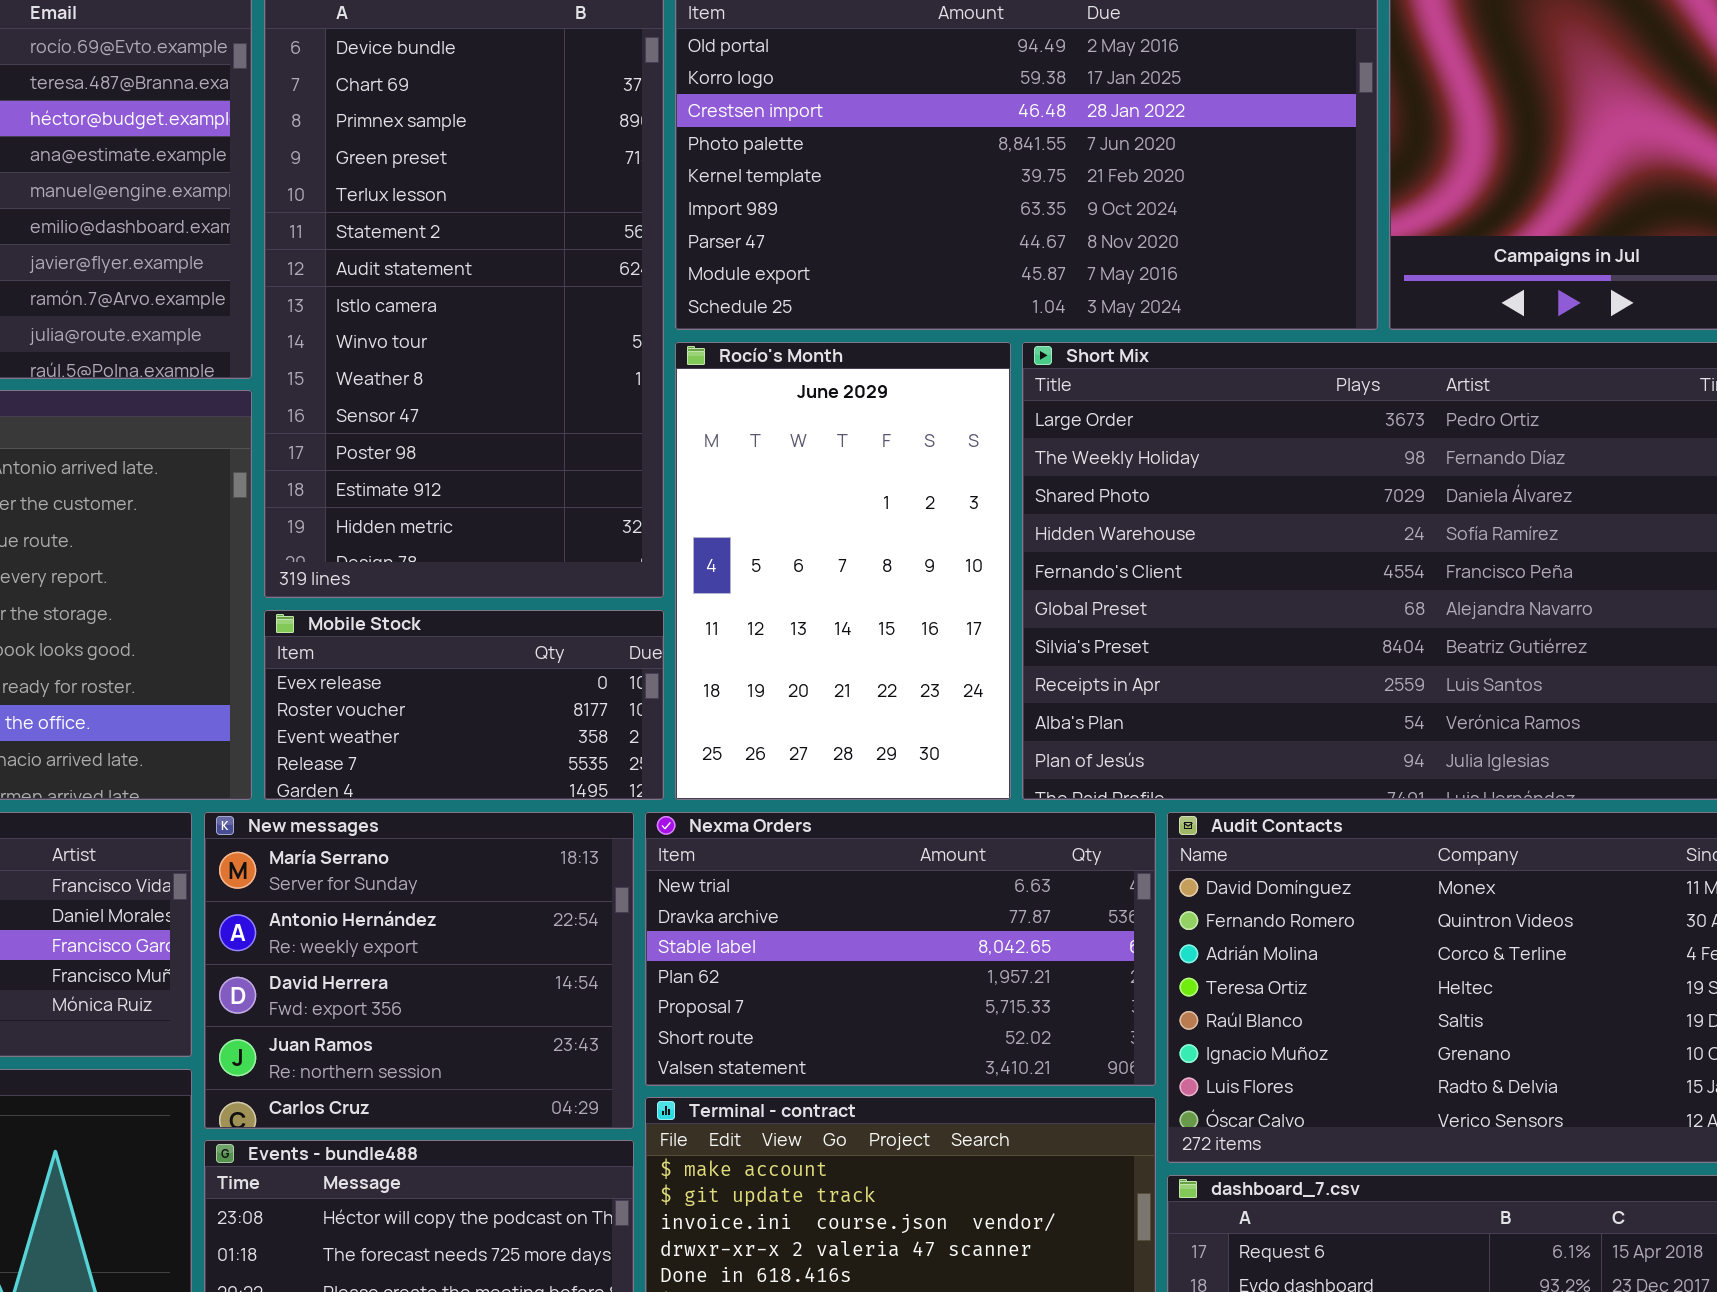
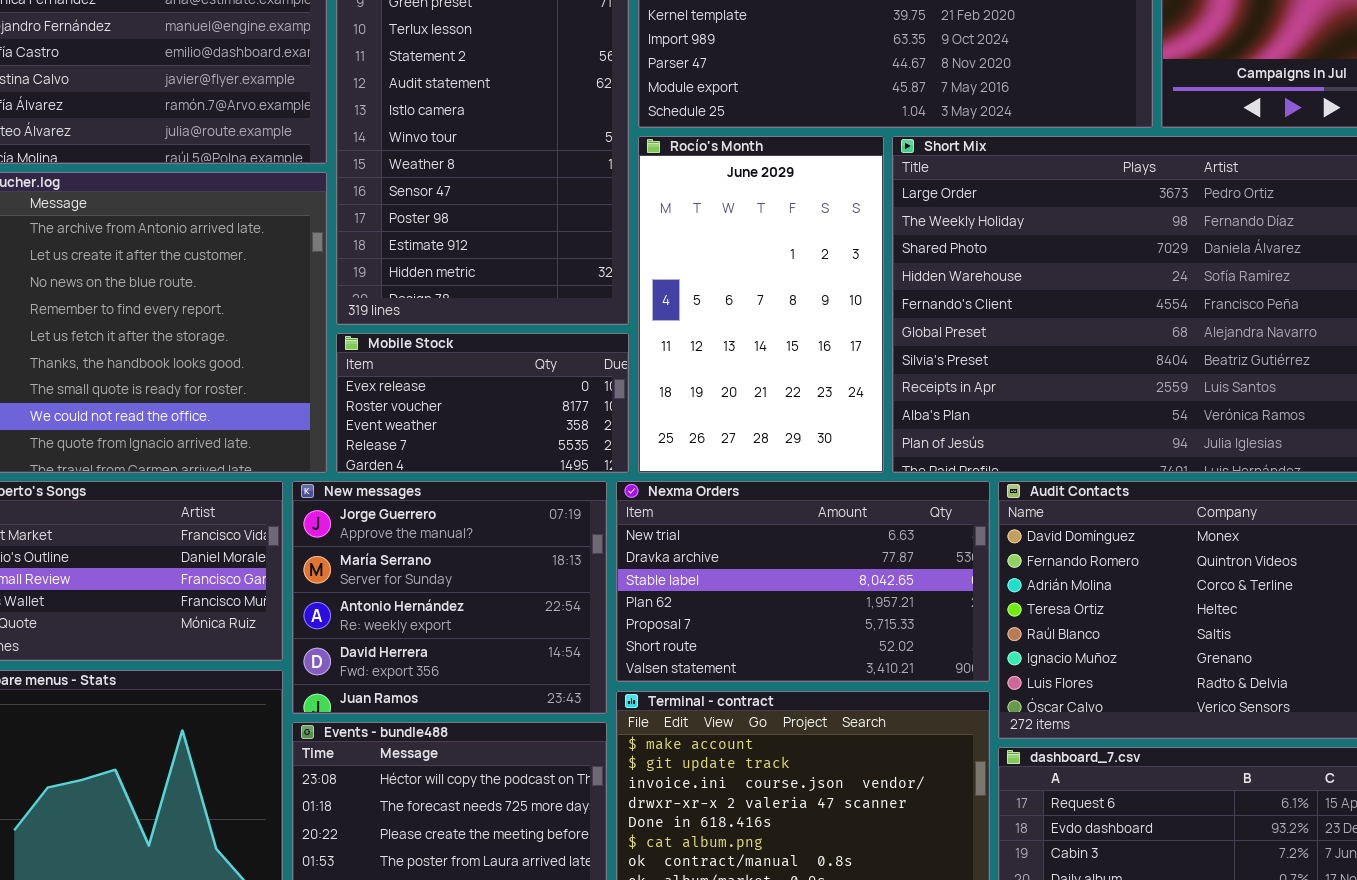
New messages: [204,812,634,1129] -> [292,481,607,714], scrolled up 1 row

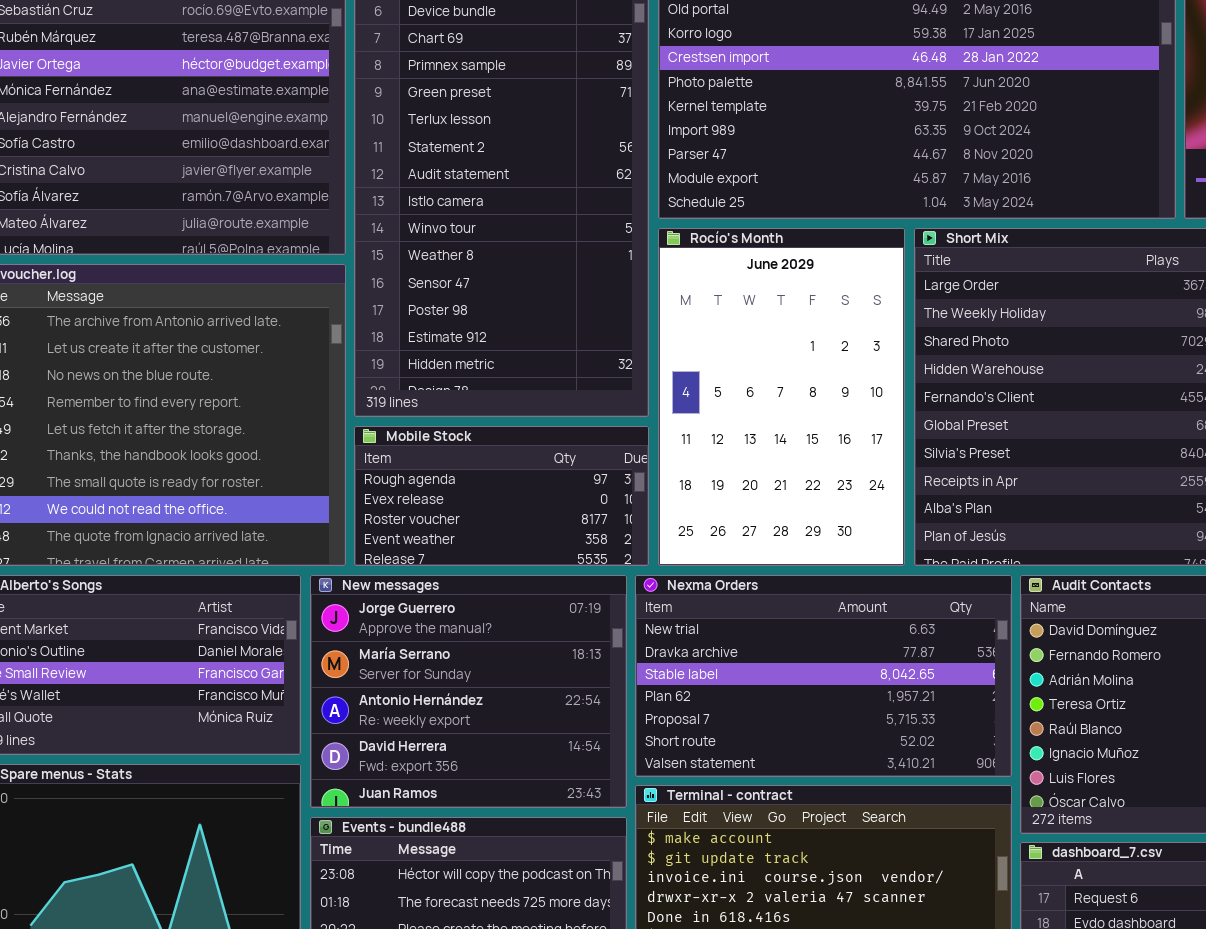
Mobile Stock: [336,333,629,473] -> [354,426,649,566], scrolled up 1 row

